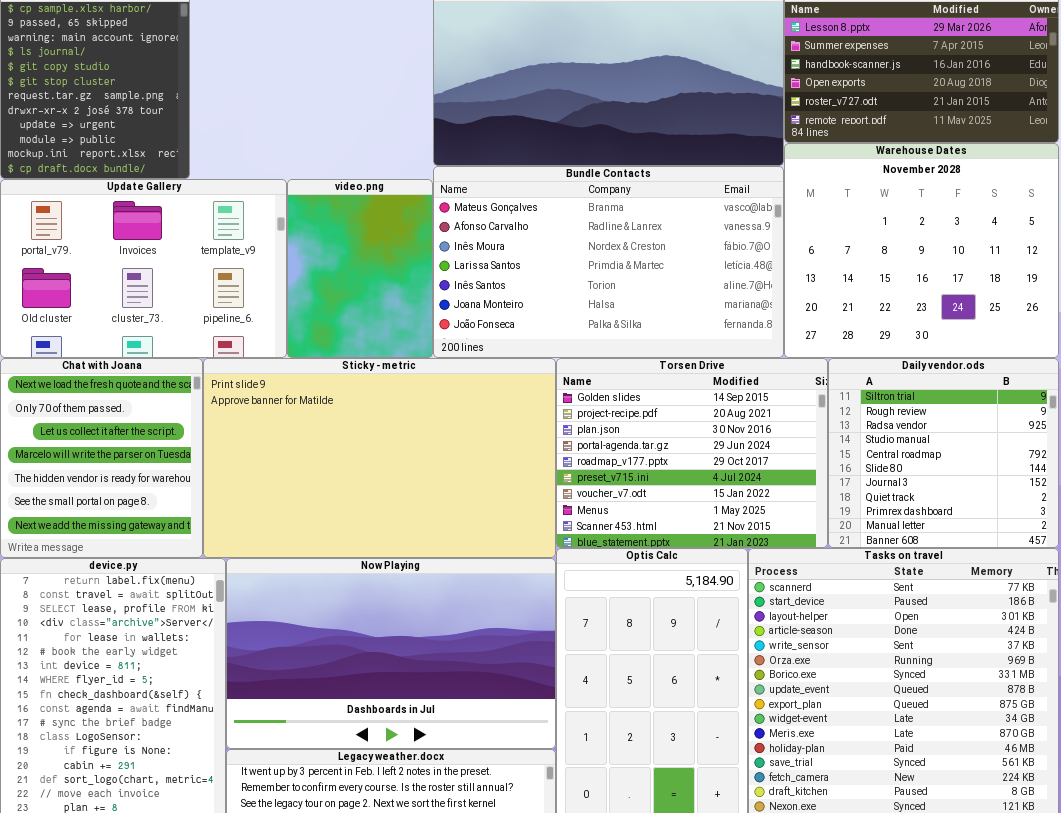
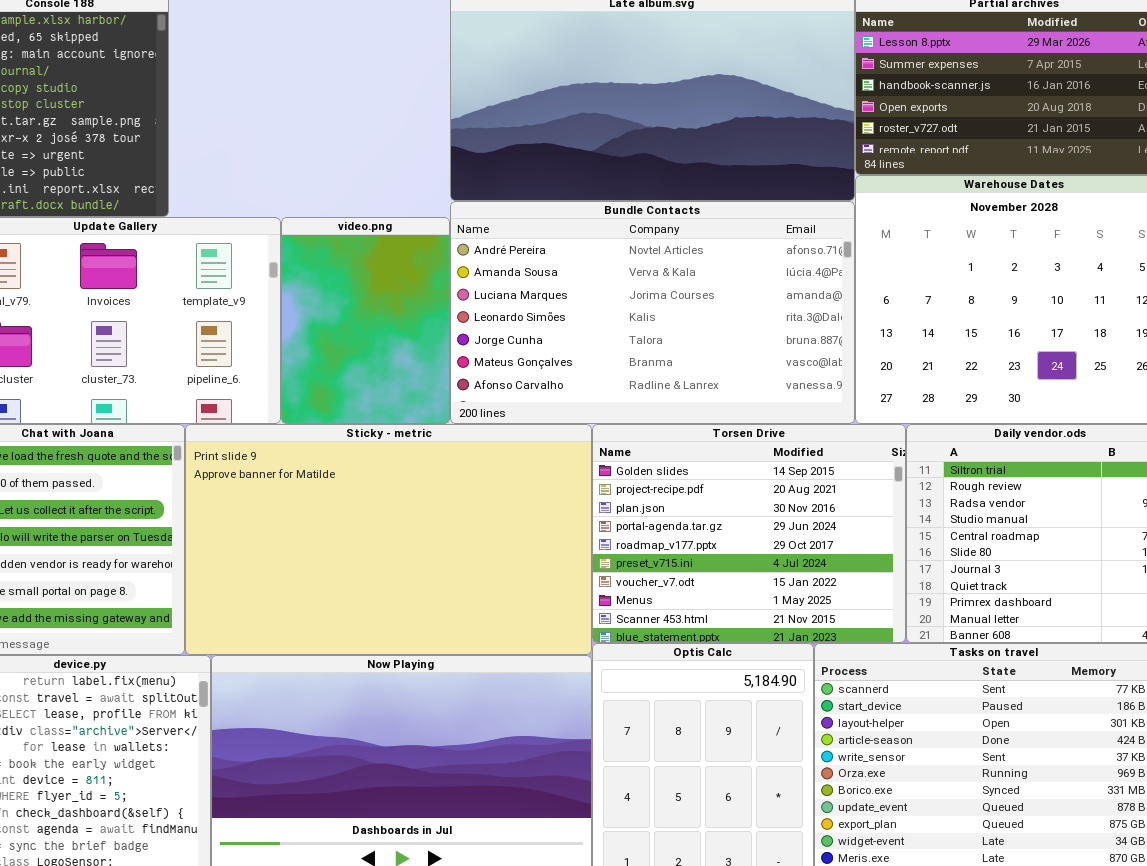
Bundle Contacts: [433,166,784,358] -> [450,201,855,424], scrolled up 5 rows

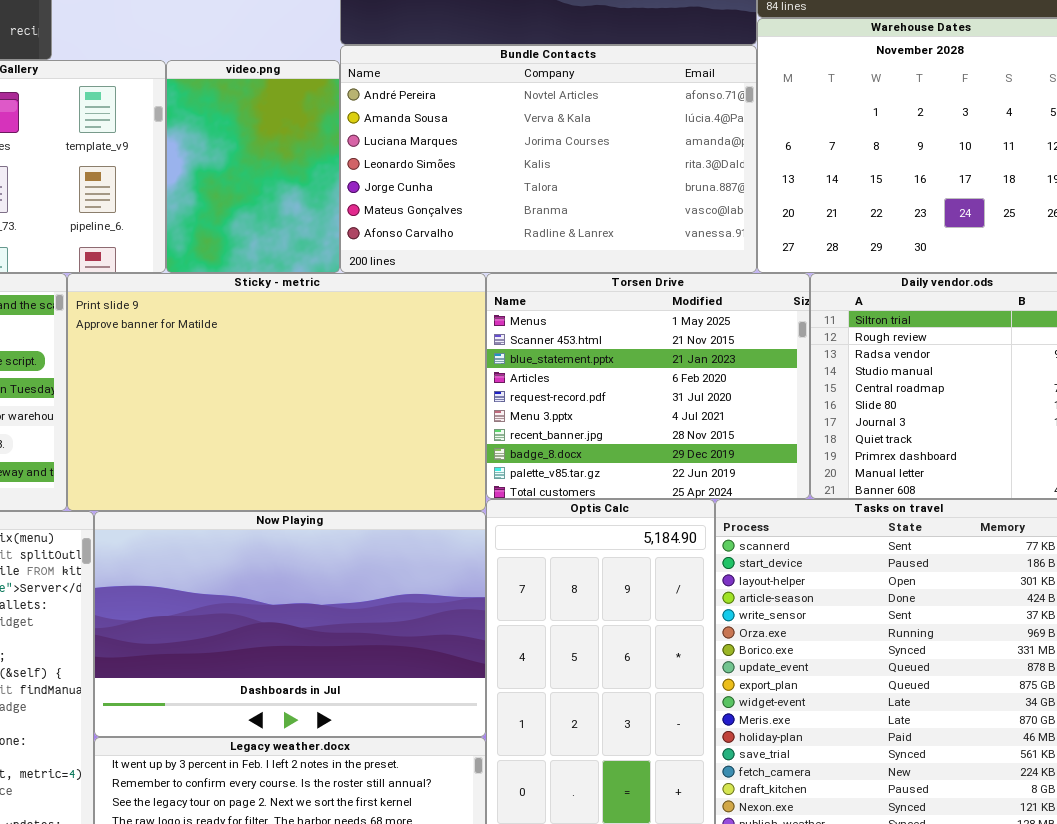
Torsen Drive: [592,424,906,643] -> [486,273,810,499], scrolled down 7 rows

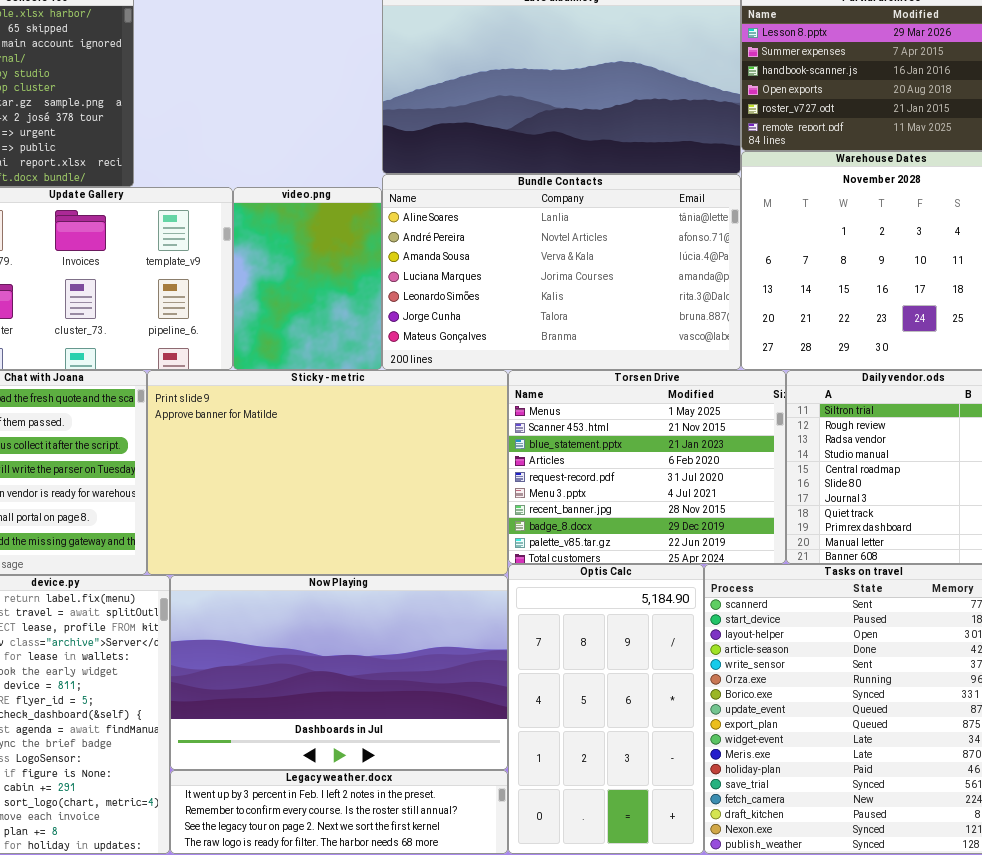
Bundle Contacts: [340,45,757,273] -> [382,174,741,370], scrolled up 1 row

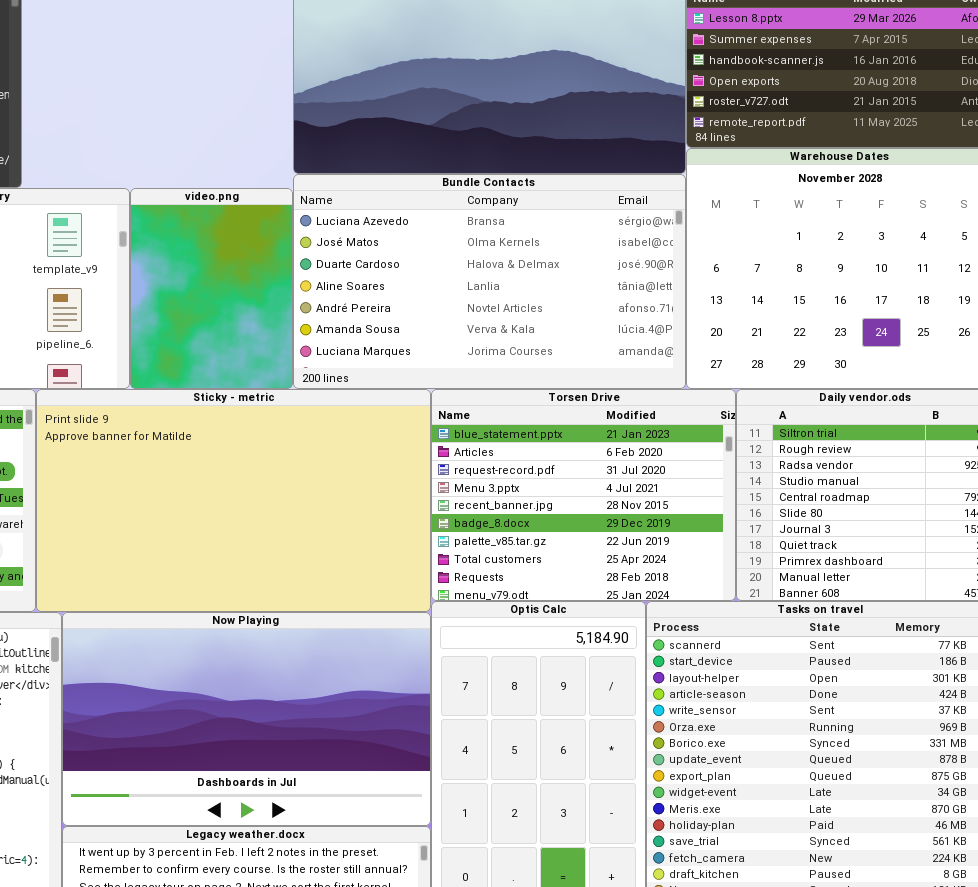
Bundle Contacts: [382,174,741,370] -> [293,174,686,389], scrolled up 3 rows
Torsen Drive: [508,370,786,564] -> [431,389,736,601], scrolled down 2 rows

